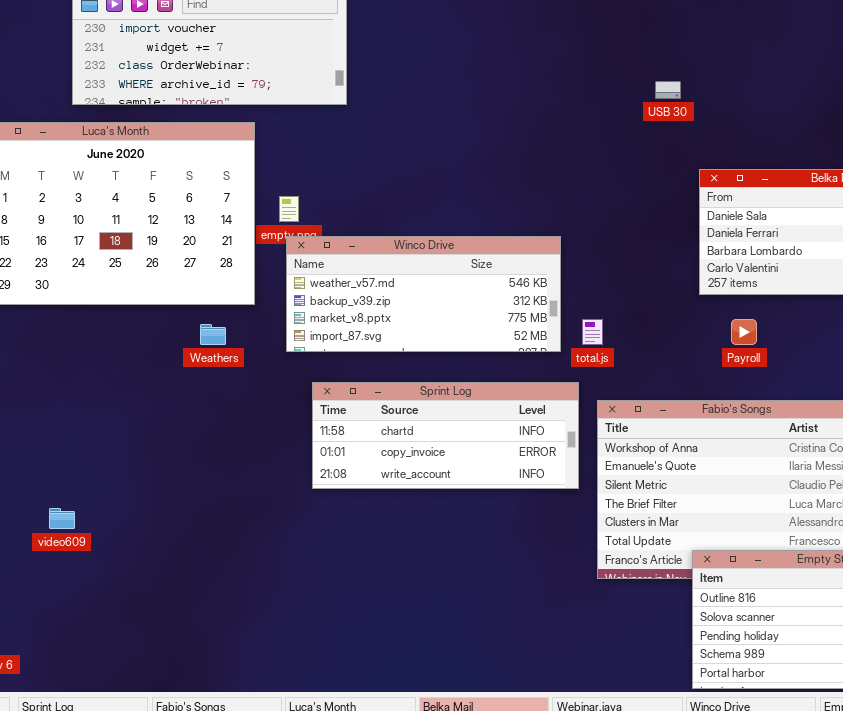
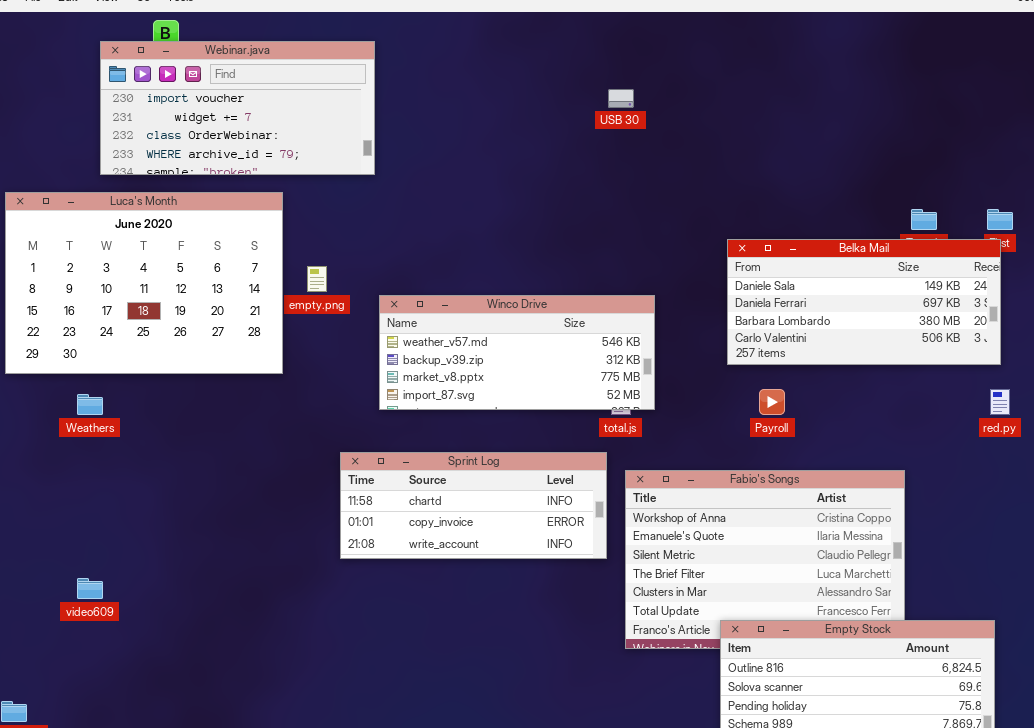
USB 30: [655,81,681,99] -> [608,89,634,108], moved
Winco Drive: [286,236,561,352] -> [379,295,655,410], moved
Weathers: [200,324,226,345] -> [77,394,103,415], moved

